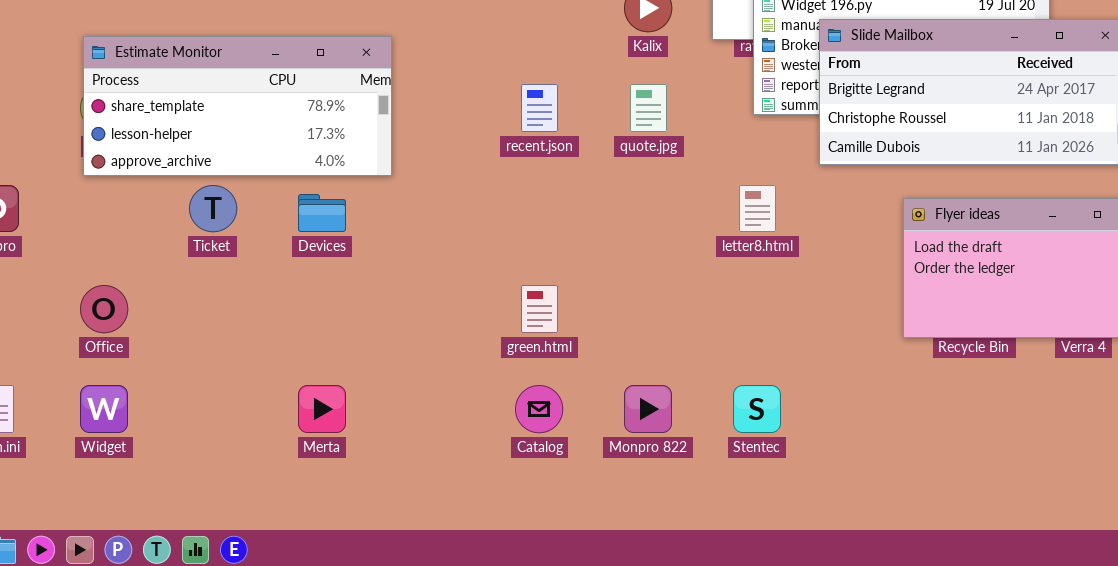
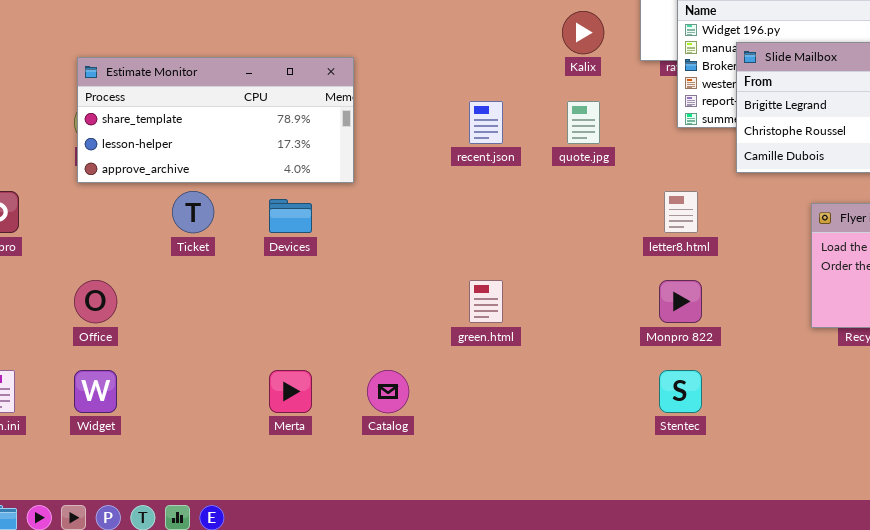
Catalog: [515,385,563,433] -> [367,370,409,413], moved
Monpro 822: [624,385,672,433] -> [659,280,702,323], moved

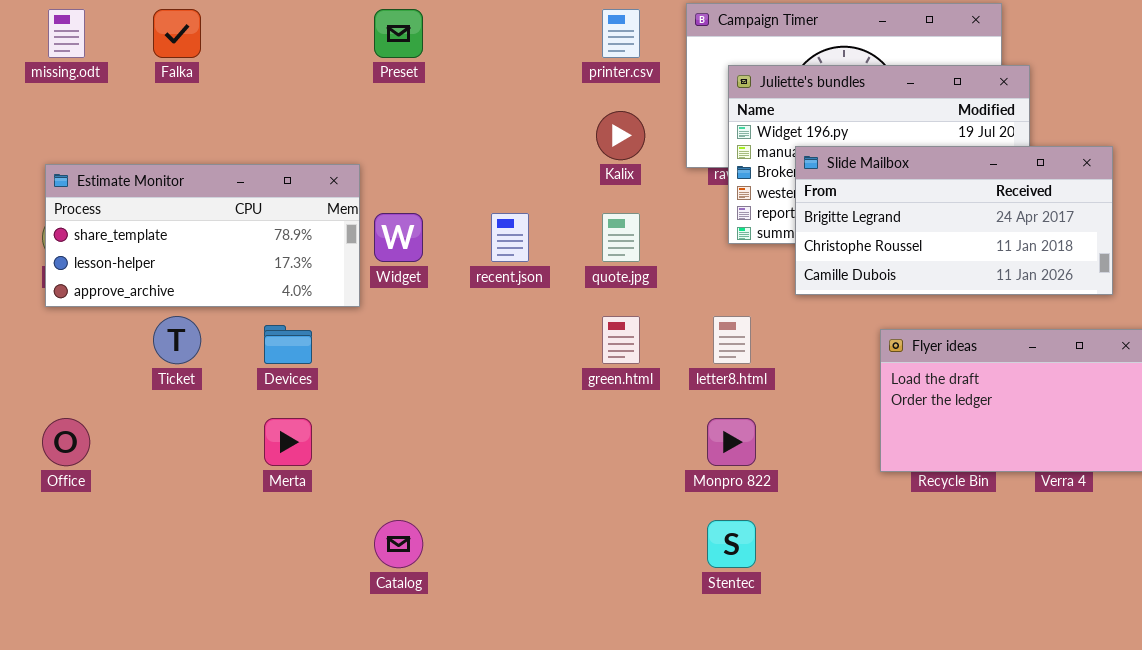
green.html: [469,280,503,323] -> [602,316,640,364], moved
Widget: [74,370,117,413] -> [374,213,423,262], moved
Merta: [269,370,312,413] -> [264,418,312,466], moved

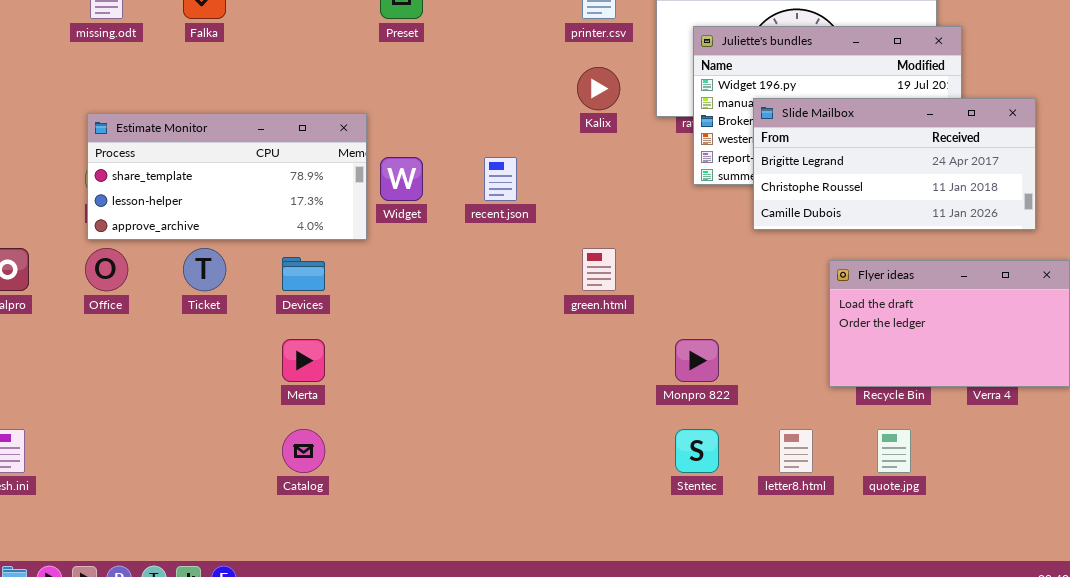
quote.jpg: [602,213,640,262] -> [877,429,911,473], moved
letter8.html: [713,316,751,364] -> [779,429,813,473], moved
Office: [42,418,90,466] -> [85,248,128,291], moved
Catalog: [374,520,423,568] -> [282,429,325,473], moved

